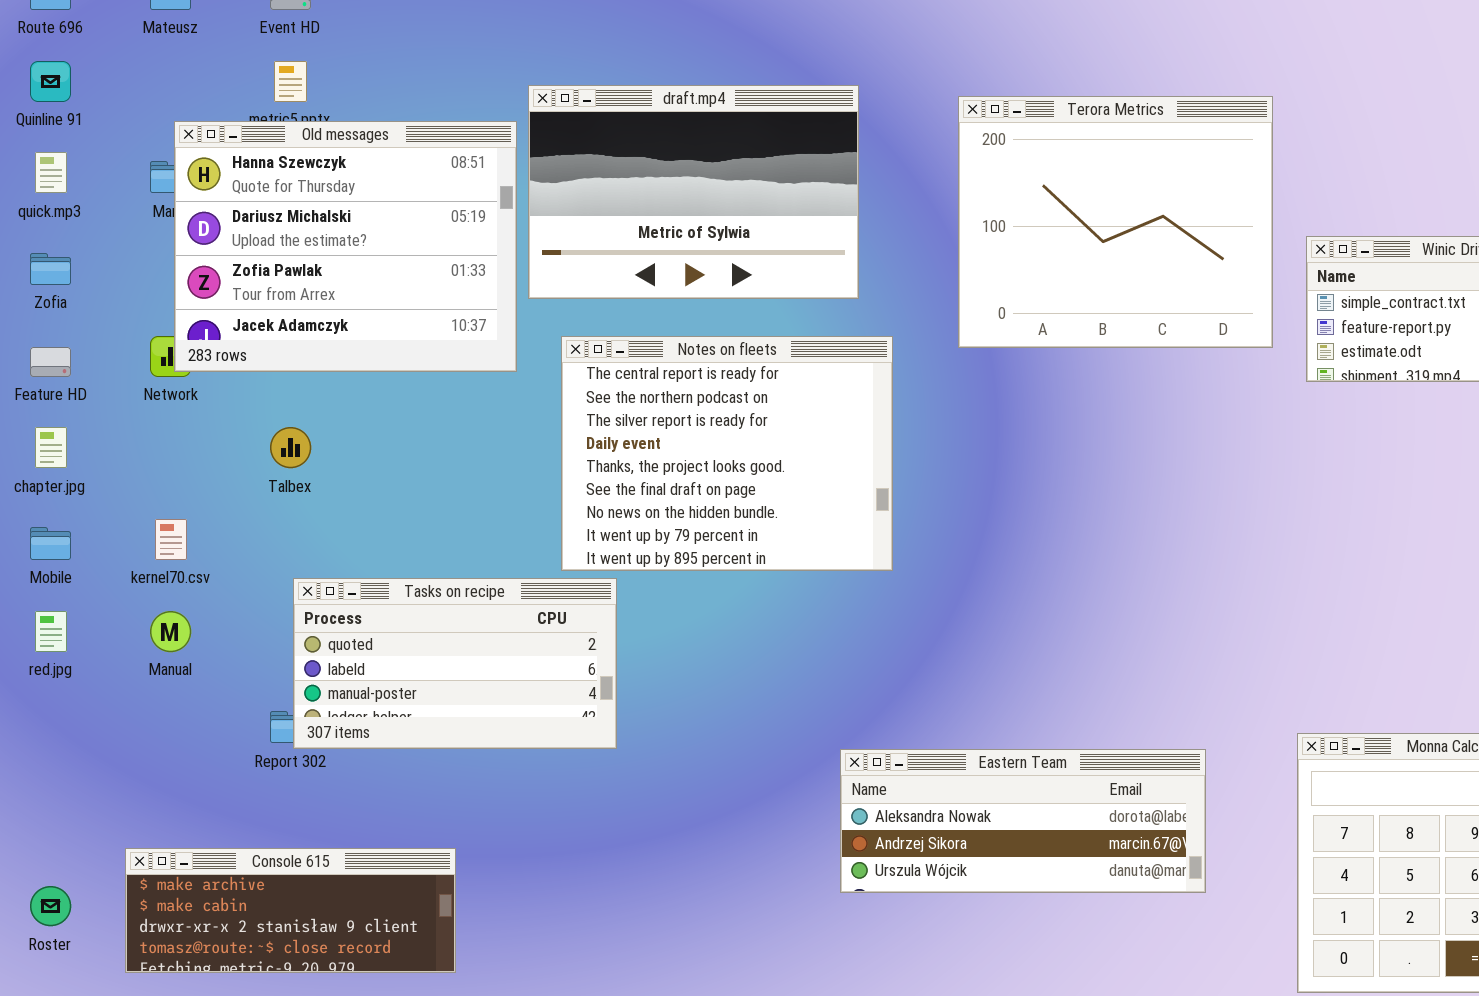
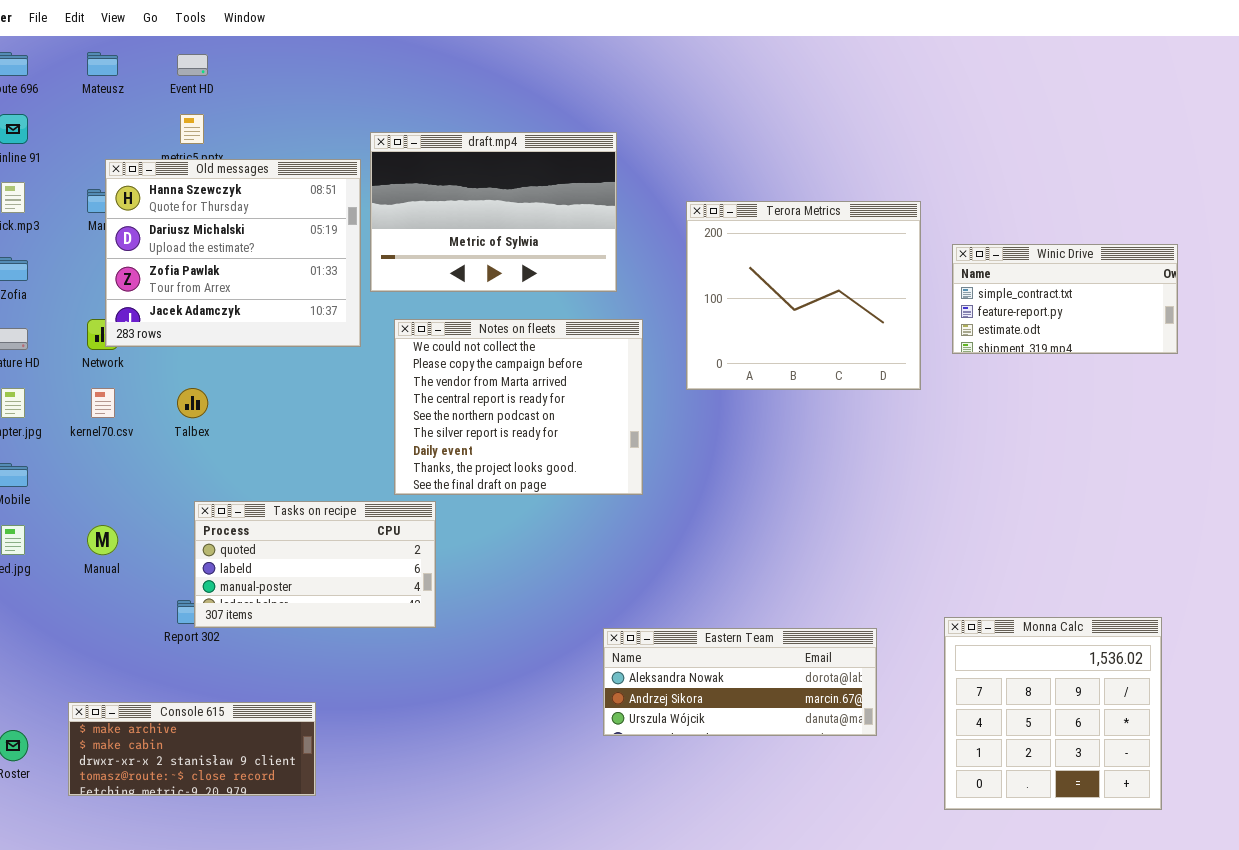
Terora Metrics: [958,96,1273,348] -> [686,201,921,390], moved
Notes on fleets: [561,336,893,571] -> [394,319,643,495], scrolled up 3 rows
kernel70.csv: [155,519,187,560] -> [91,388,115,418], moved

